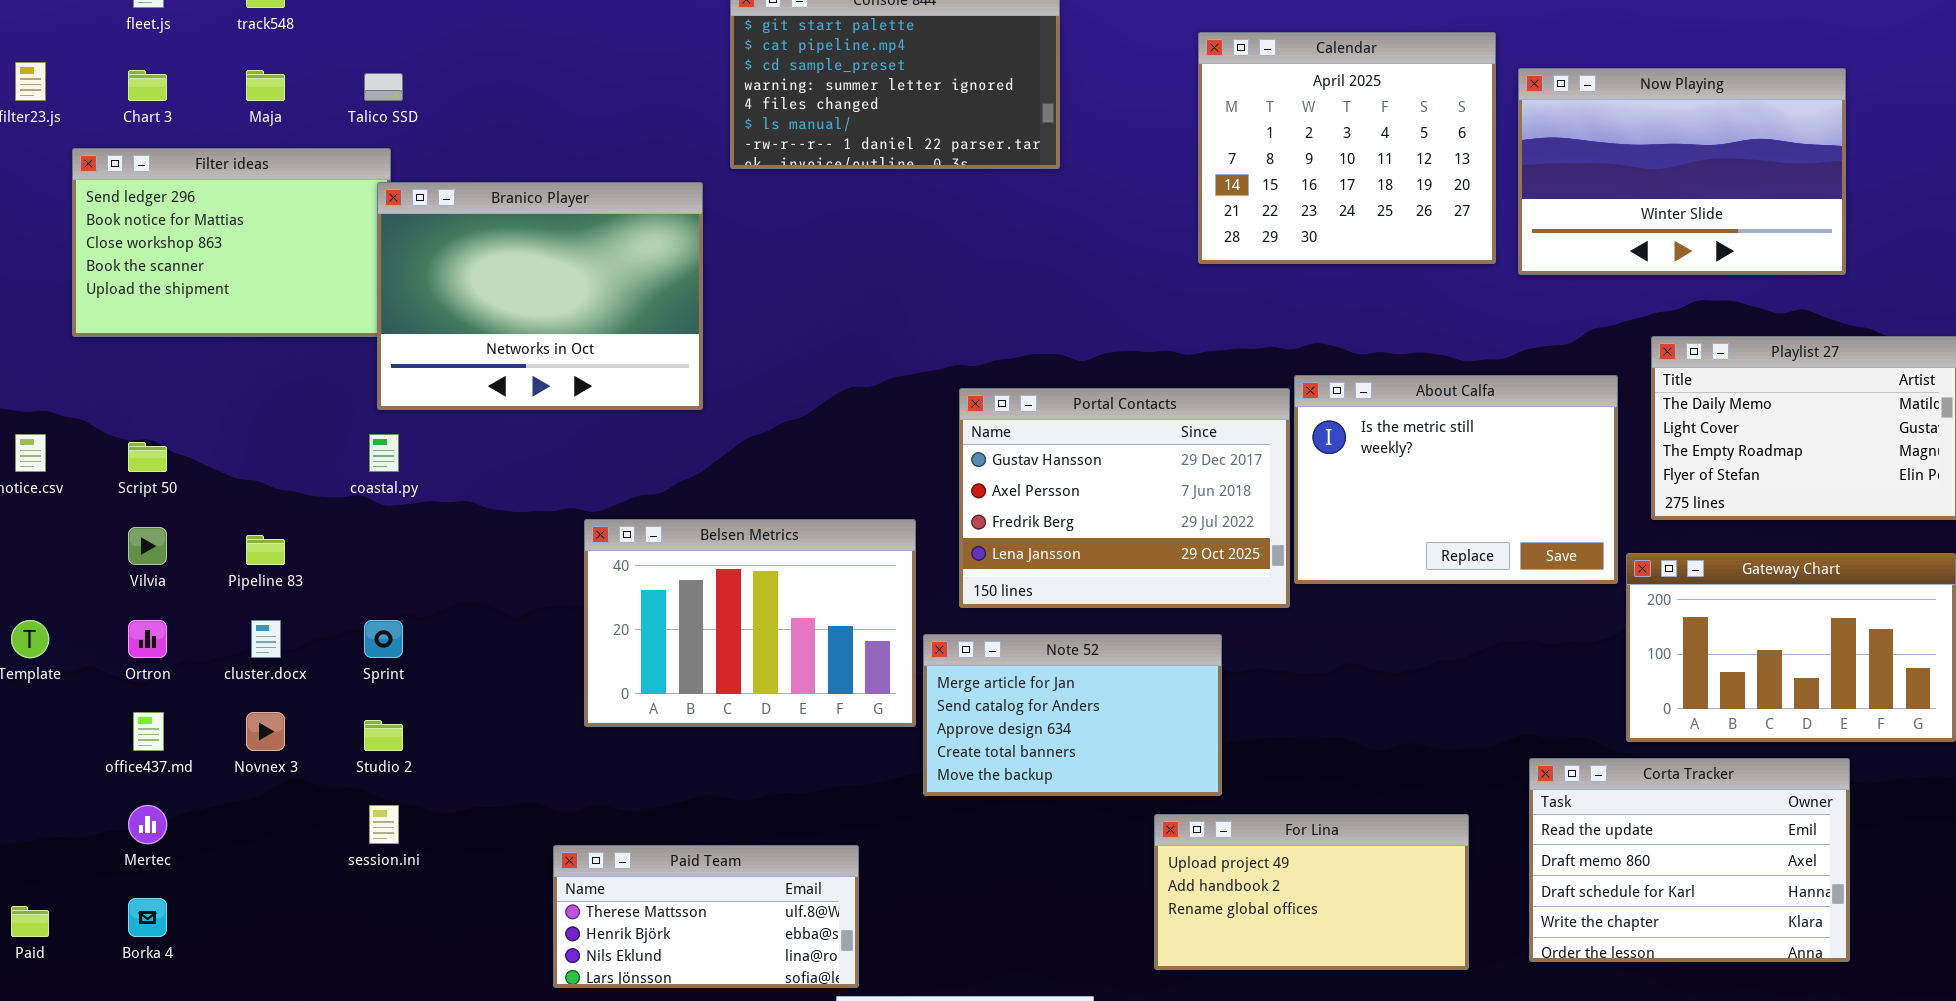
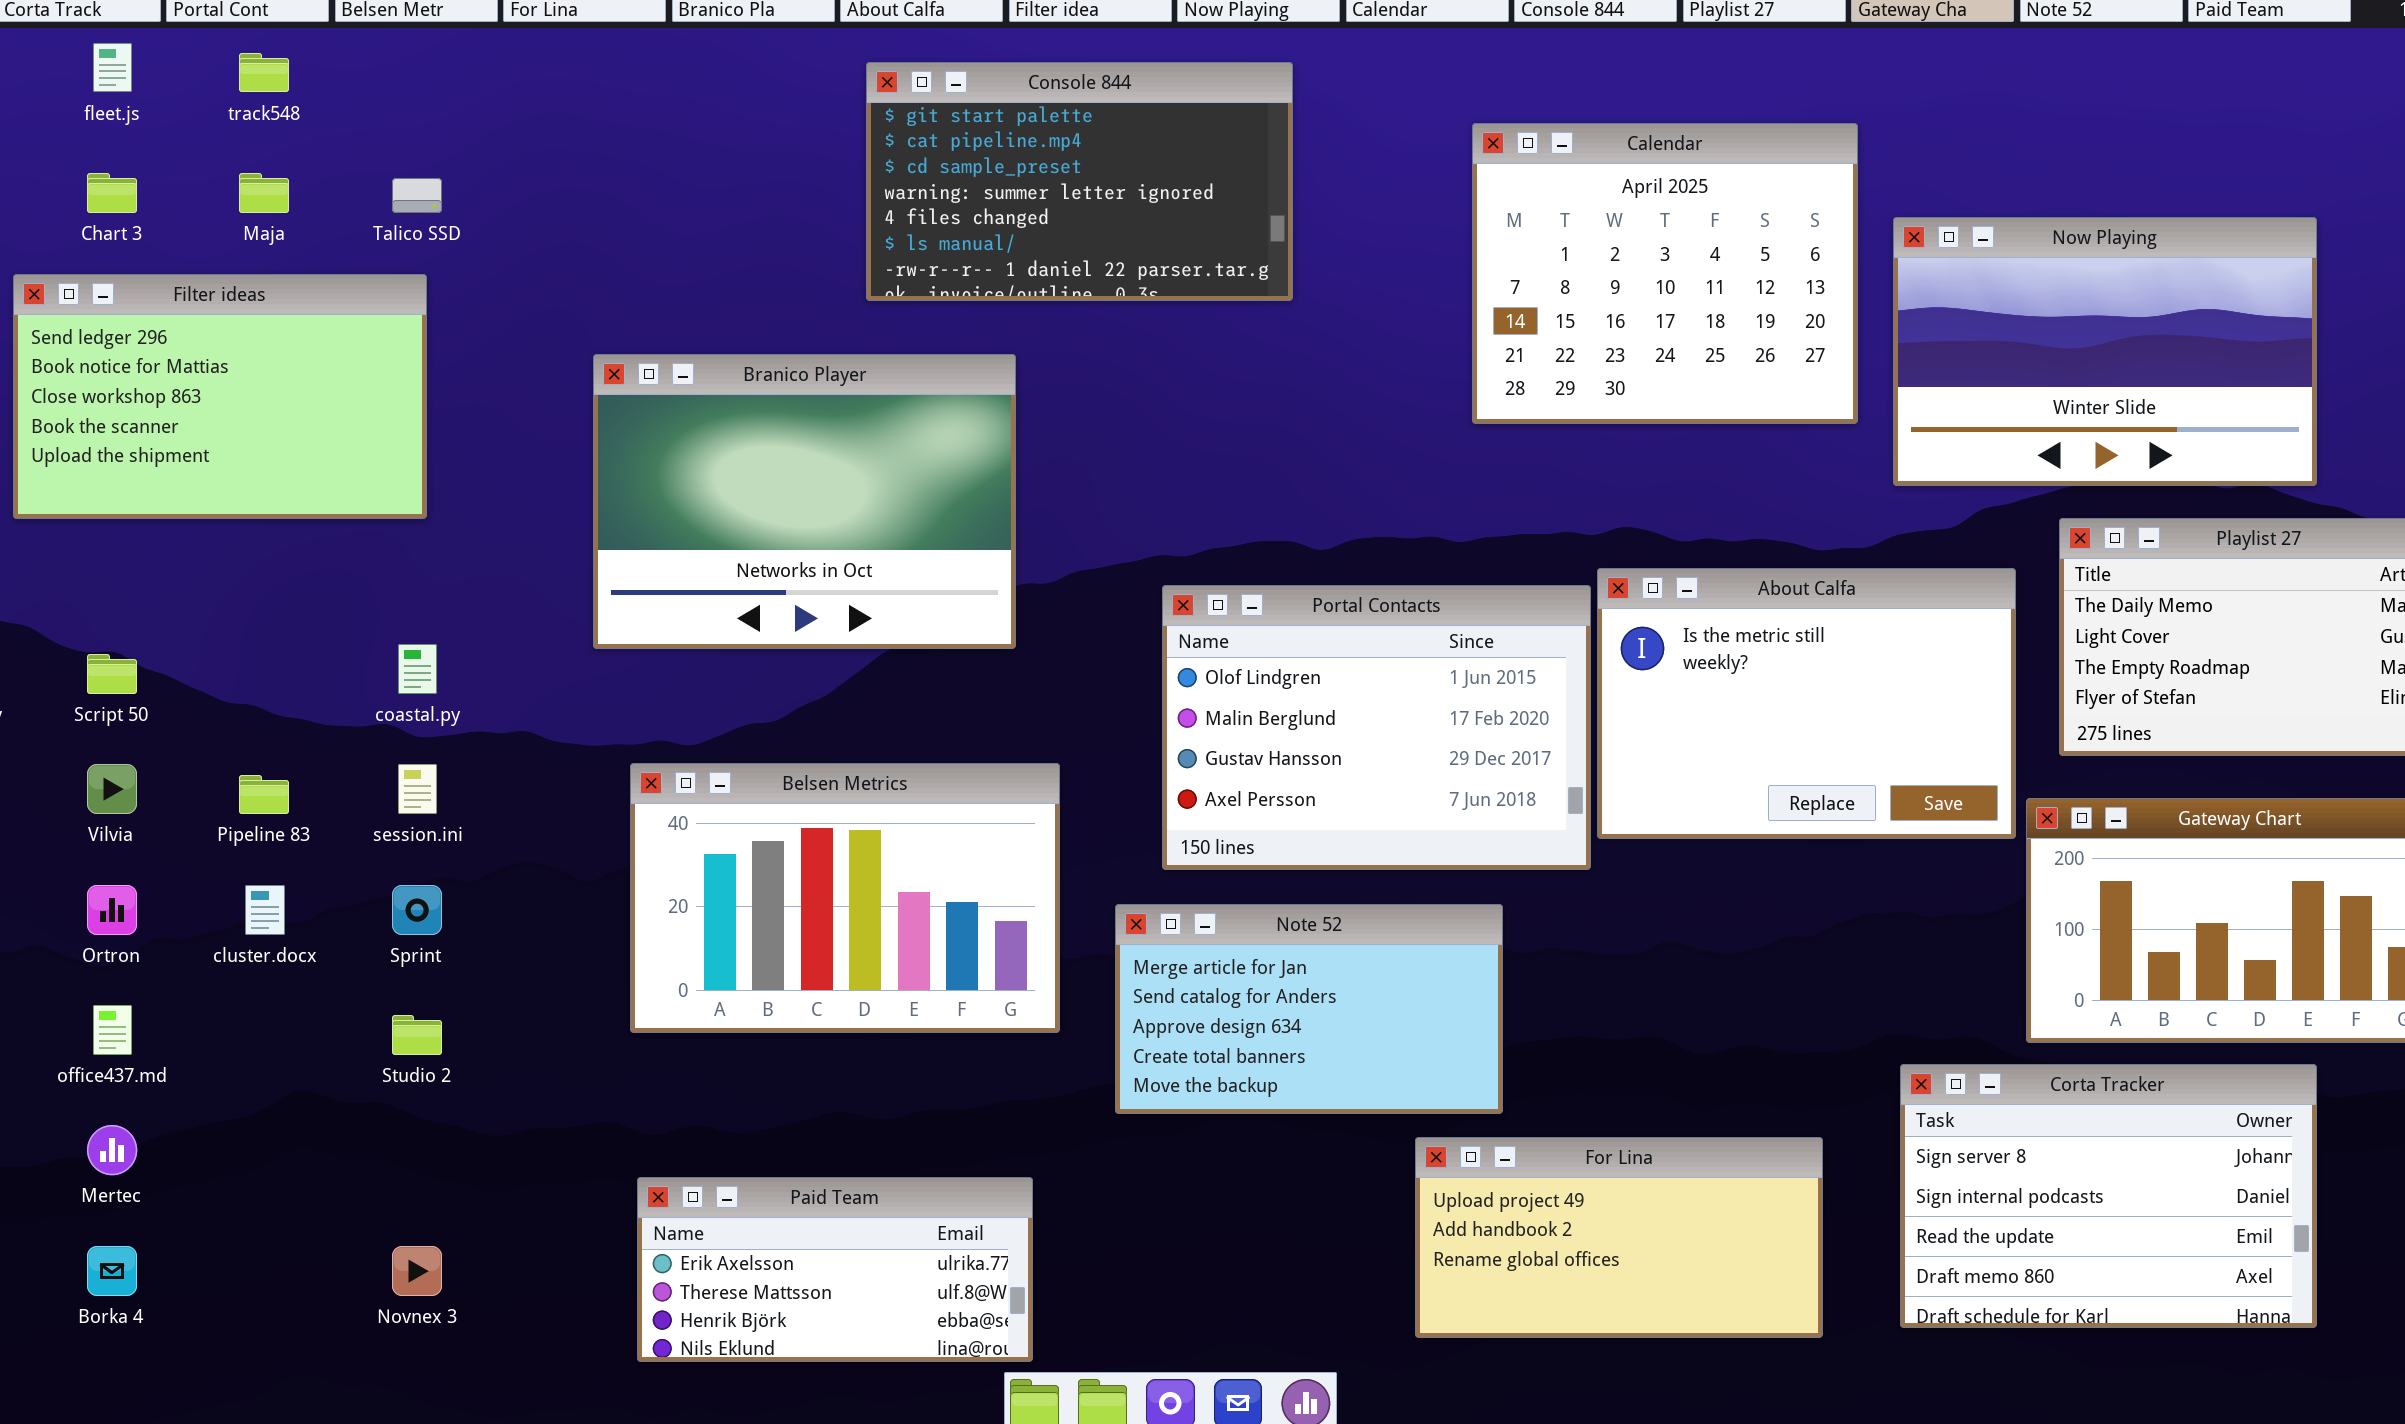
Now Playing: [1518,68,1846,275] -> [1893,217,2317,486], moved
Branico Player: [377,182,703,410] -> [593,354,1016,649], moved
Portal Contacts: [959,388,1290,608] -> [1162,585,1591,870], scrolled up 2 rows
Belsen Metrics: [584,519,916,727] -> [630,763,1060,1033], moved
Novnex 3: [246,712,285,751] -> [392,1246,442,1296], moved
Corta Tracker: [1529,758,1850,962] -> [1900,1064,2317,1328], scrolled up 2 rows
session.ini: [369,805,399,844] -> [398,764,437,814], moved
Paid Team: [553,845,859,988] -> [637,1177,1033,1362], scrolled up 1 row

